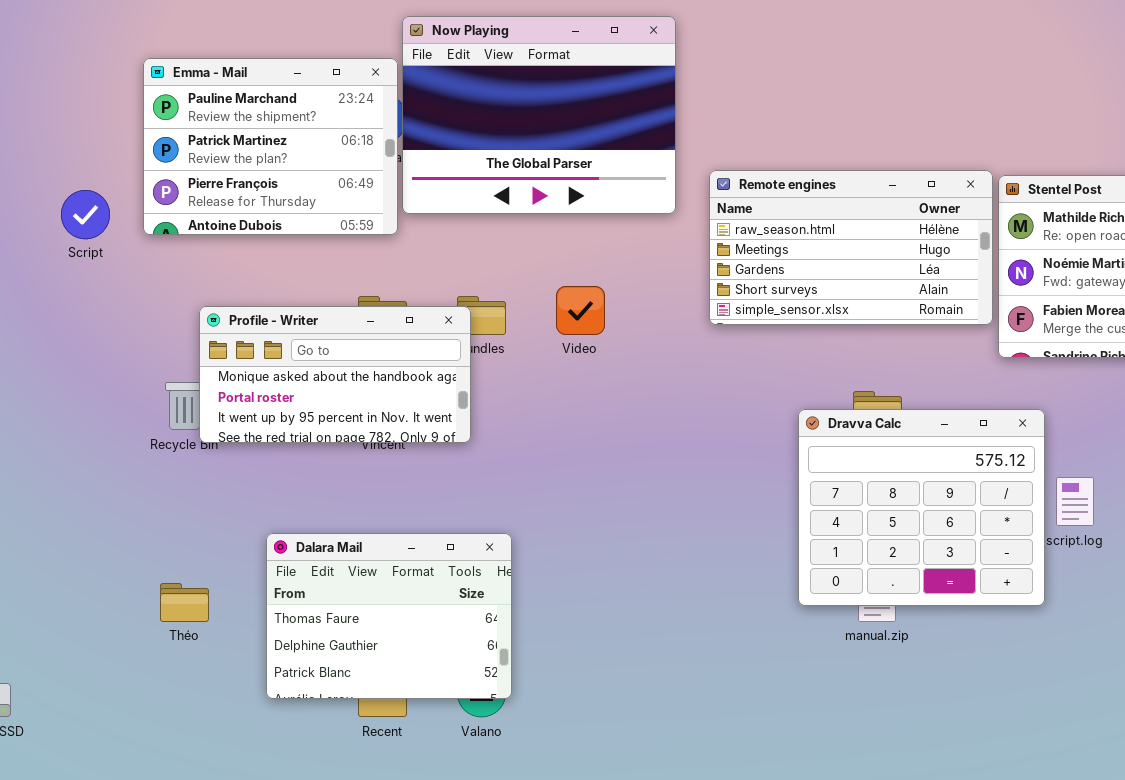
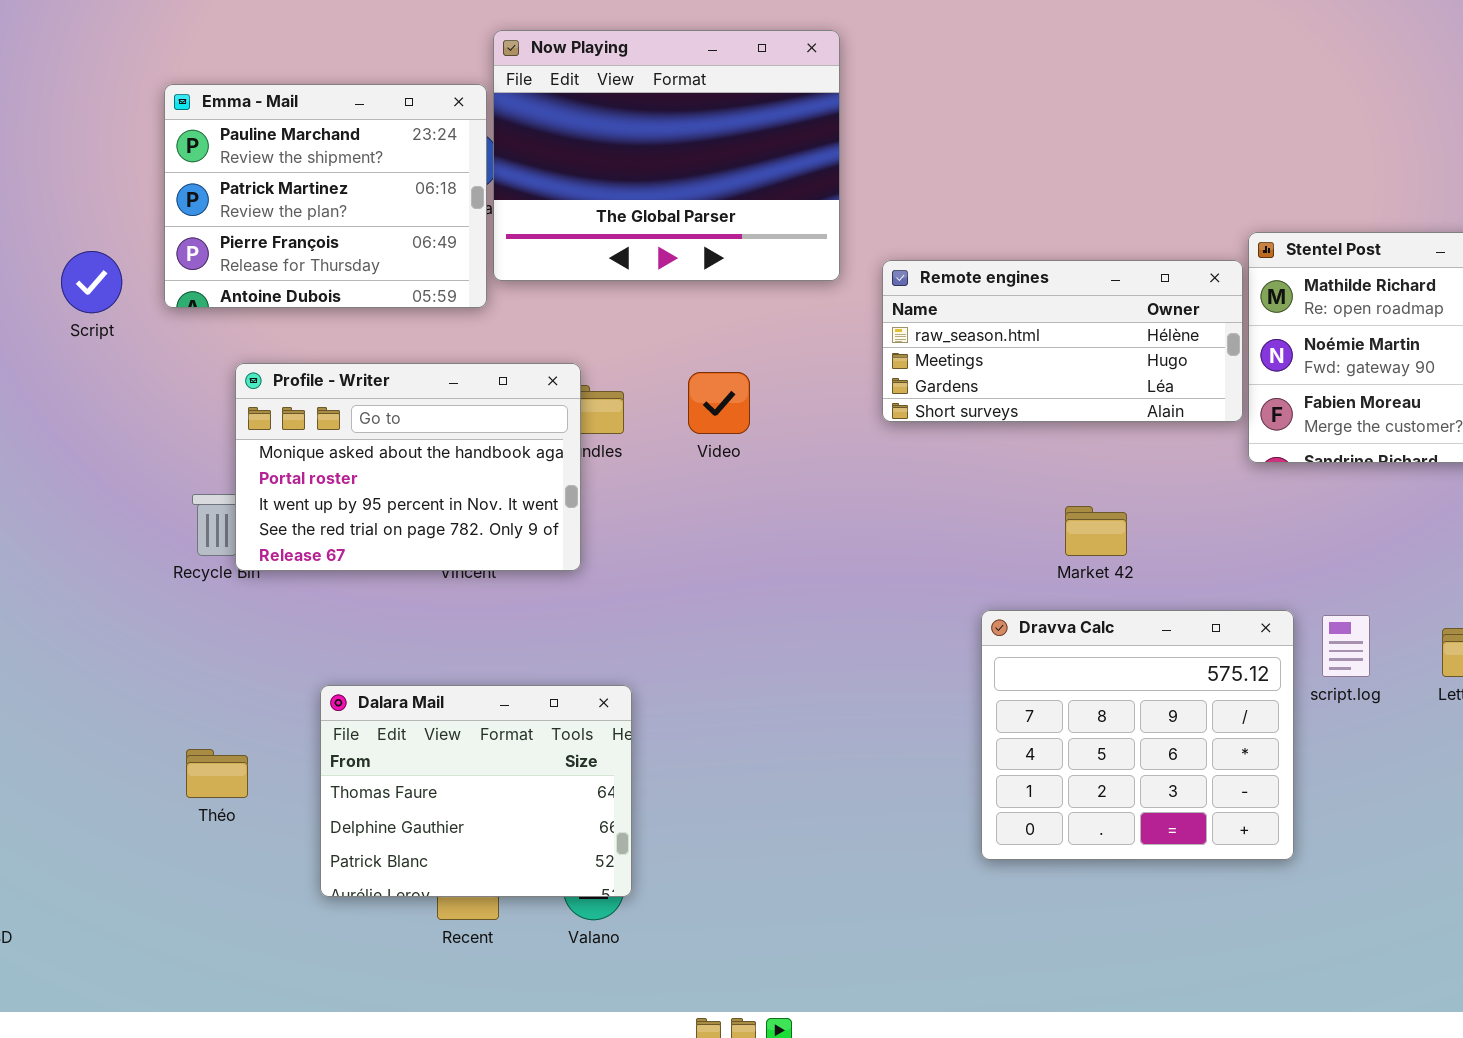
Remote engines: [709,170,993,325] -> [882,260,1243,422], resized
Profile - Writer: [199,306,471,443] -> [235,363,581,571], resized
Dravva Calc: [798,409,1045,606] -> [981,610,1294,860], moved

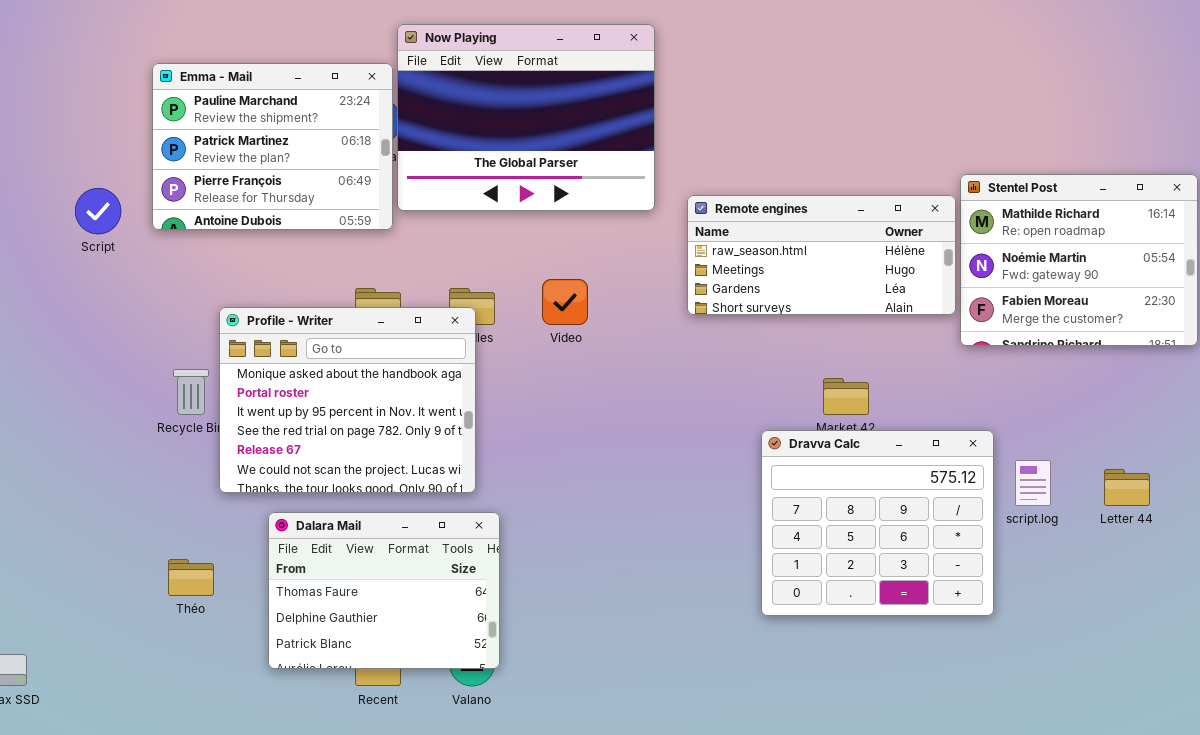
Profile - Writer: [235,363,581,571] -> [219,307,476,493], moved, resized
Dravva Calc: [981,610,1294,860] -> [761,430,994,616], moved

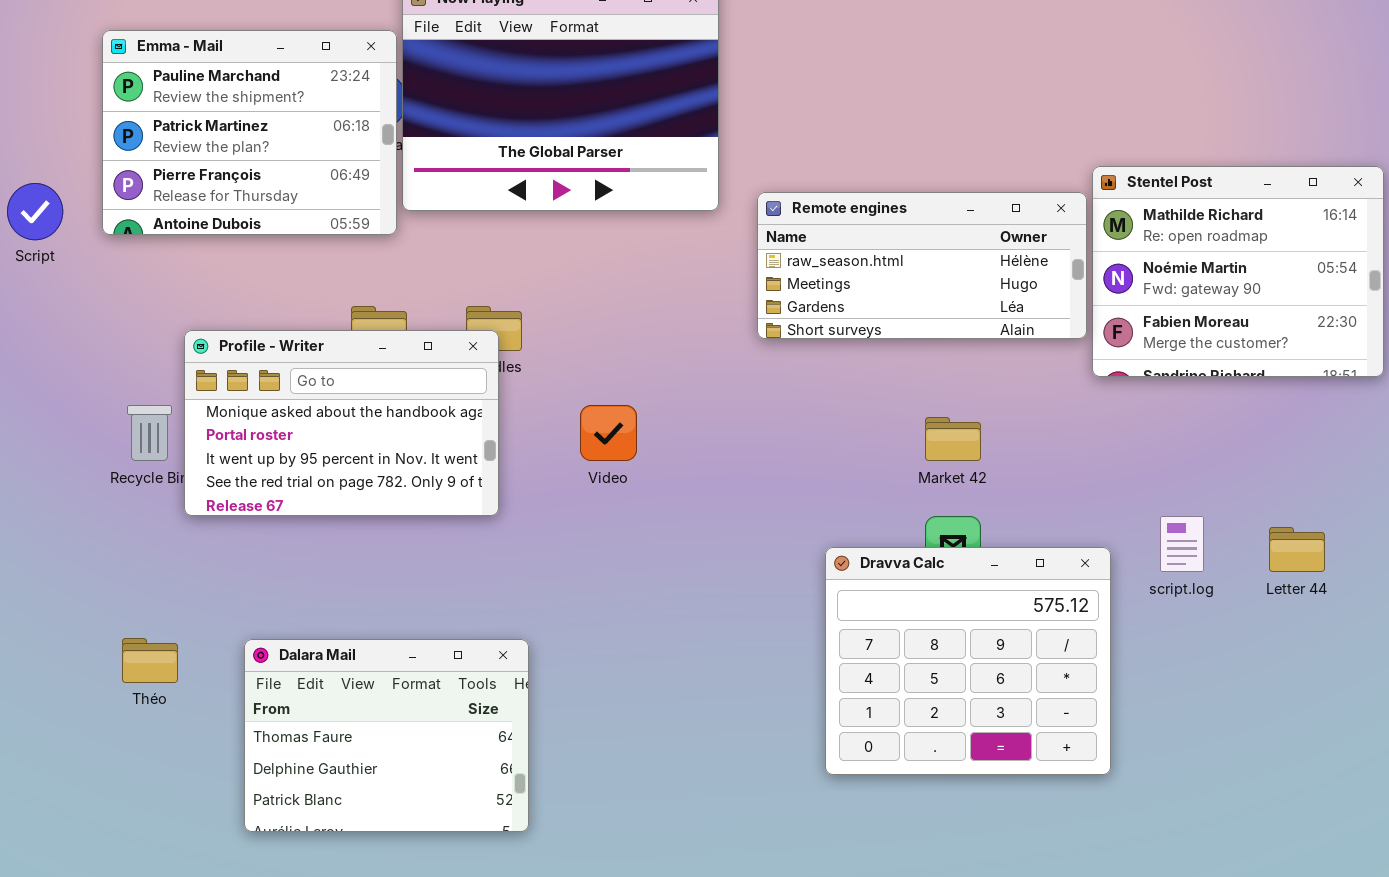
Video: [542,279,588,325] -> [580,405,637,461], moved
Profile - Writer: [219,307,476,493] -> [184,330,499,516], resized
Dravva Calc: [761,430,994,616] -> [825,547,1111,775], moved
Dalara Mail: [268,512,500,669] -> [244,639,529,832], moved

